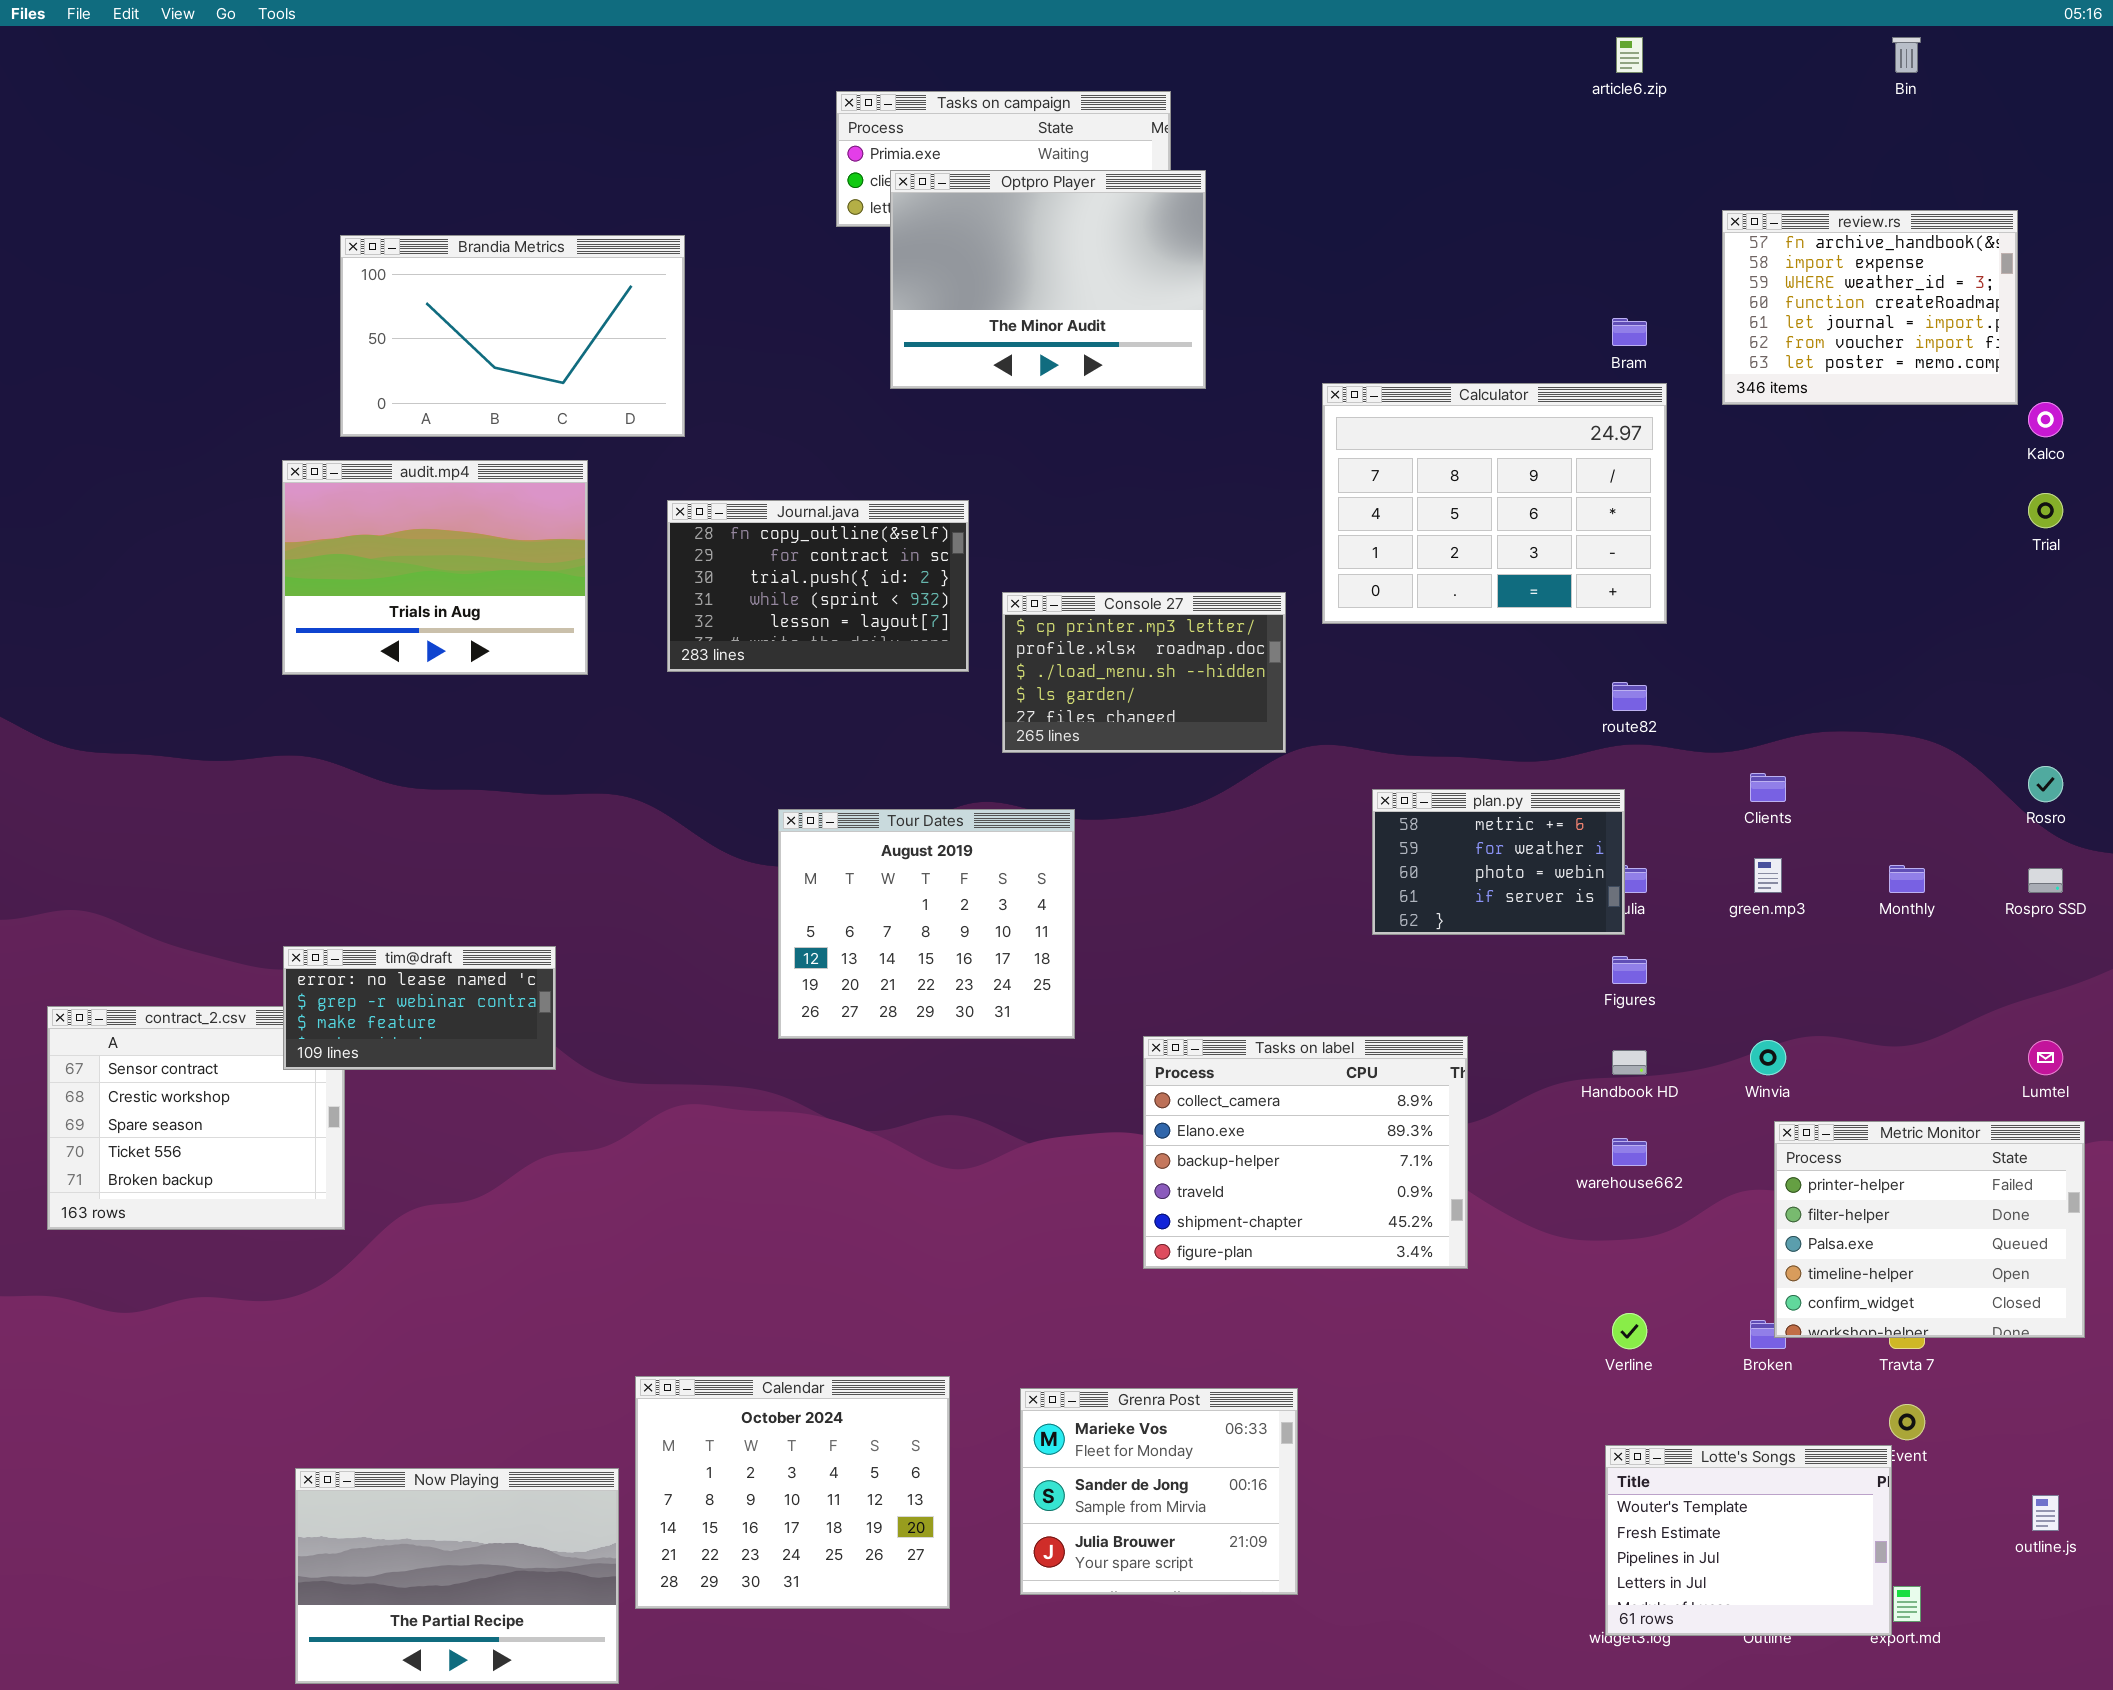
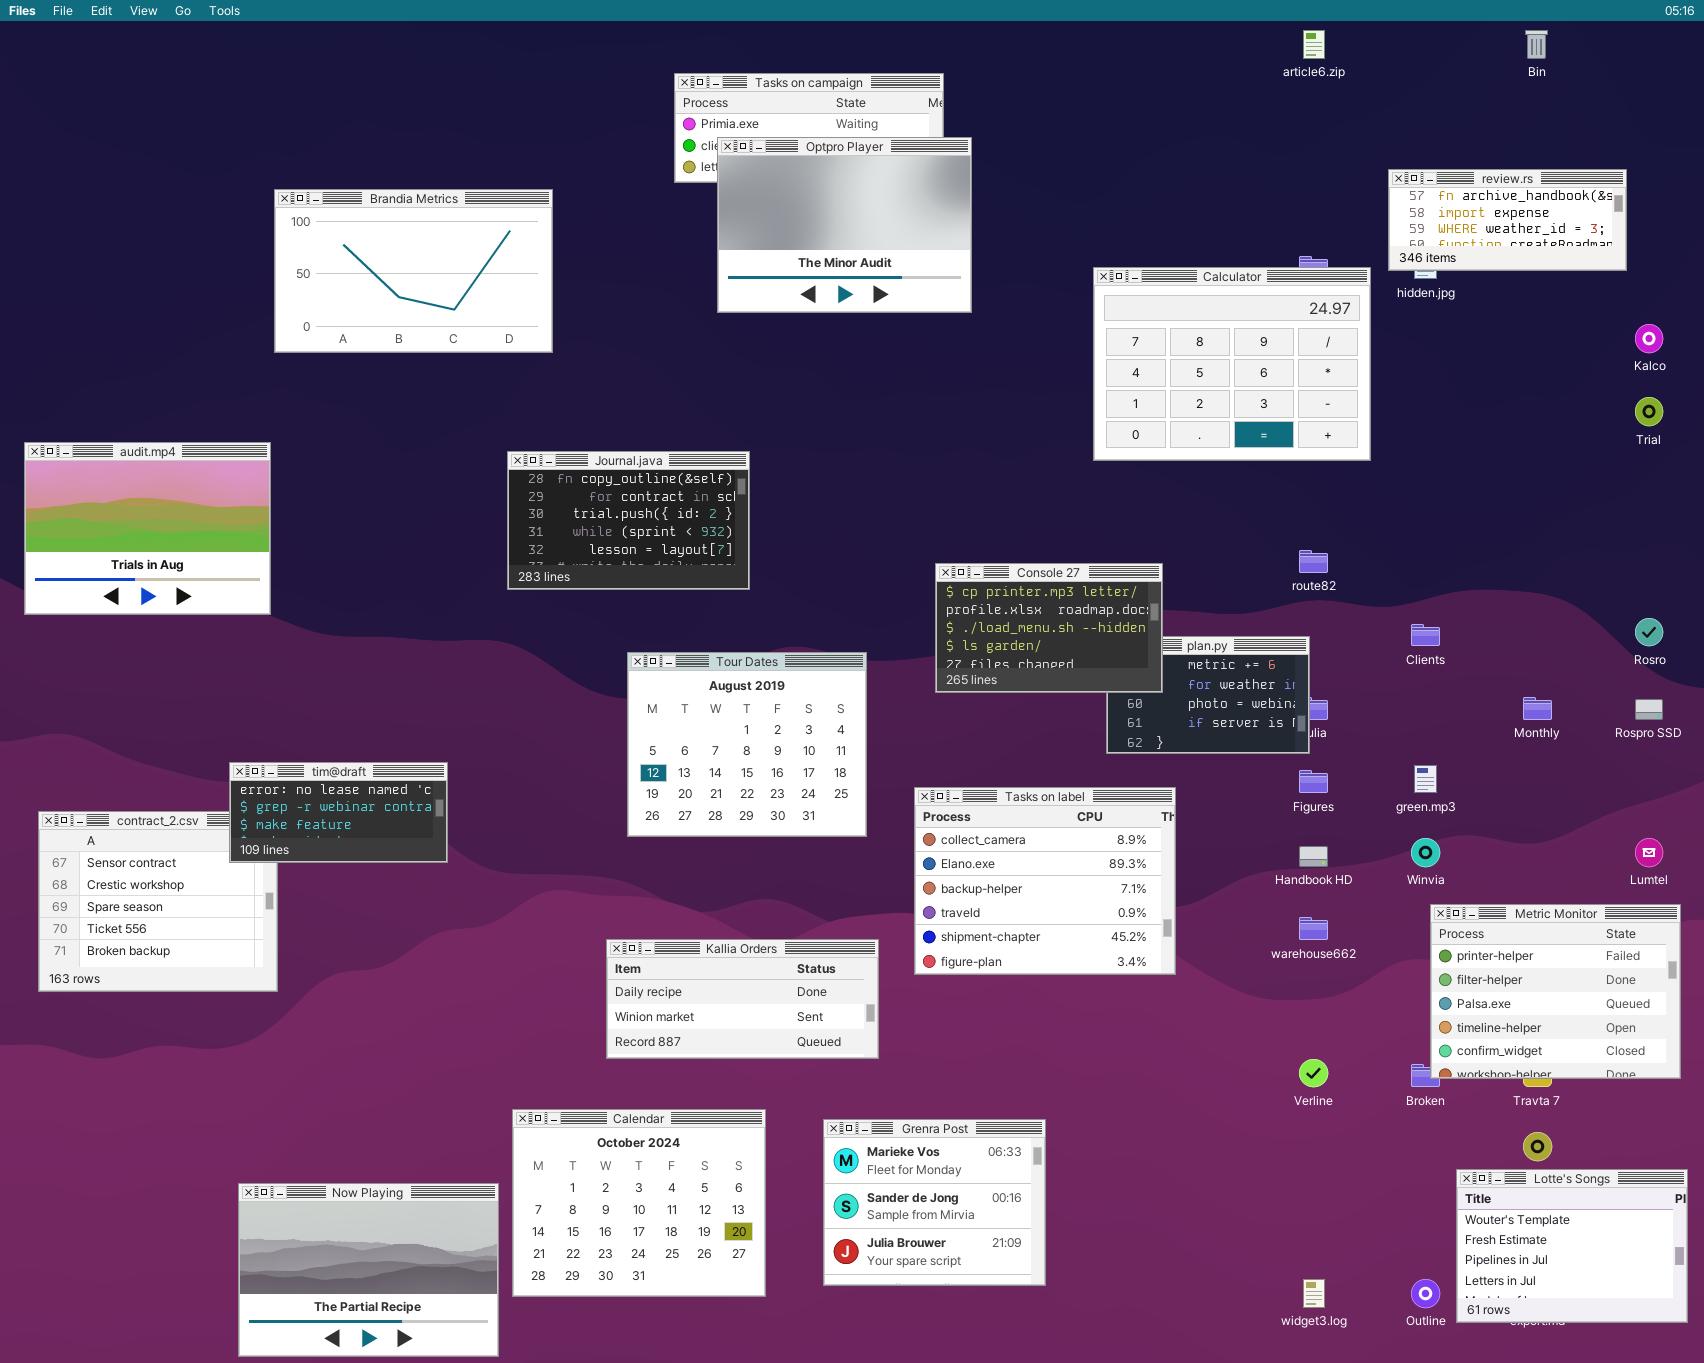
review.rs: [1722,210,2018,405] -> [1388,169,1627,271], resized
Calculator: [1322,383,1667,624] -> [1093,267,1371,461], moved
audit.mp4: [282,460,588,675] -> [24,442,271,615], moved
Journal.java: [667,500,969,672] -> [507,451,750,590], moved
Console 27: [1002,592,1286,753] -> [935,563,1163,693], moved
green.mp3: [1754,858,1782,893] -> [1414,765,1437,793], moved
Tasks on label: [1143,1036,1468,1269] -> [914,787,1176,975], moved
Kallia Orders: none -> [606,939,879,1059], opened
Lotte's Songs: [1605,1445,1892,1636] -> [1456,1169,1688,1323], moved

